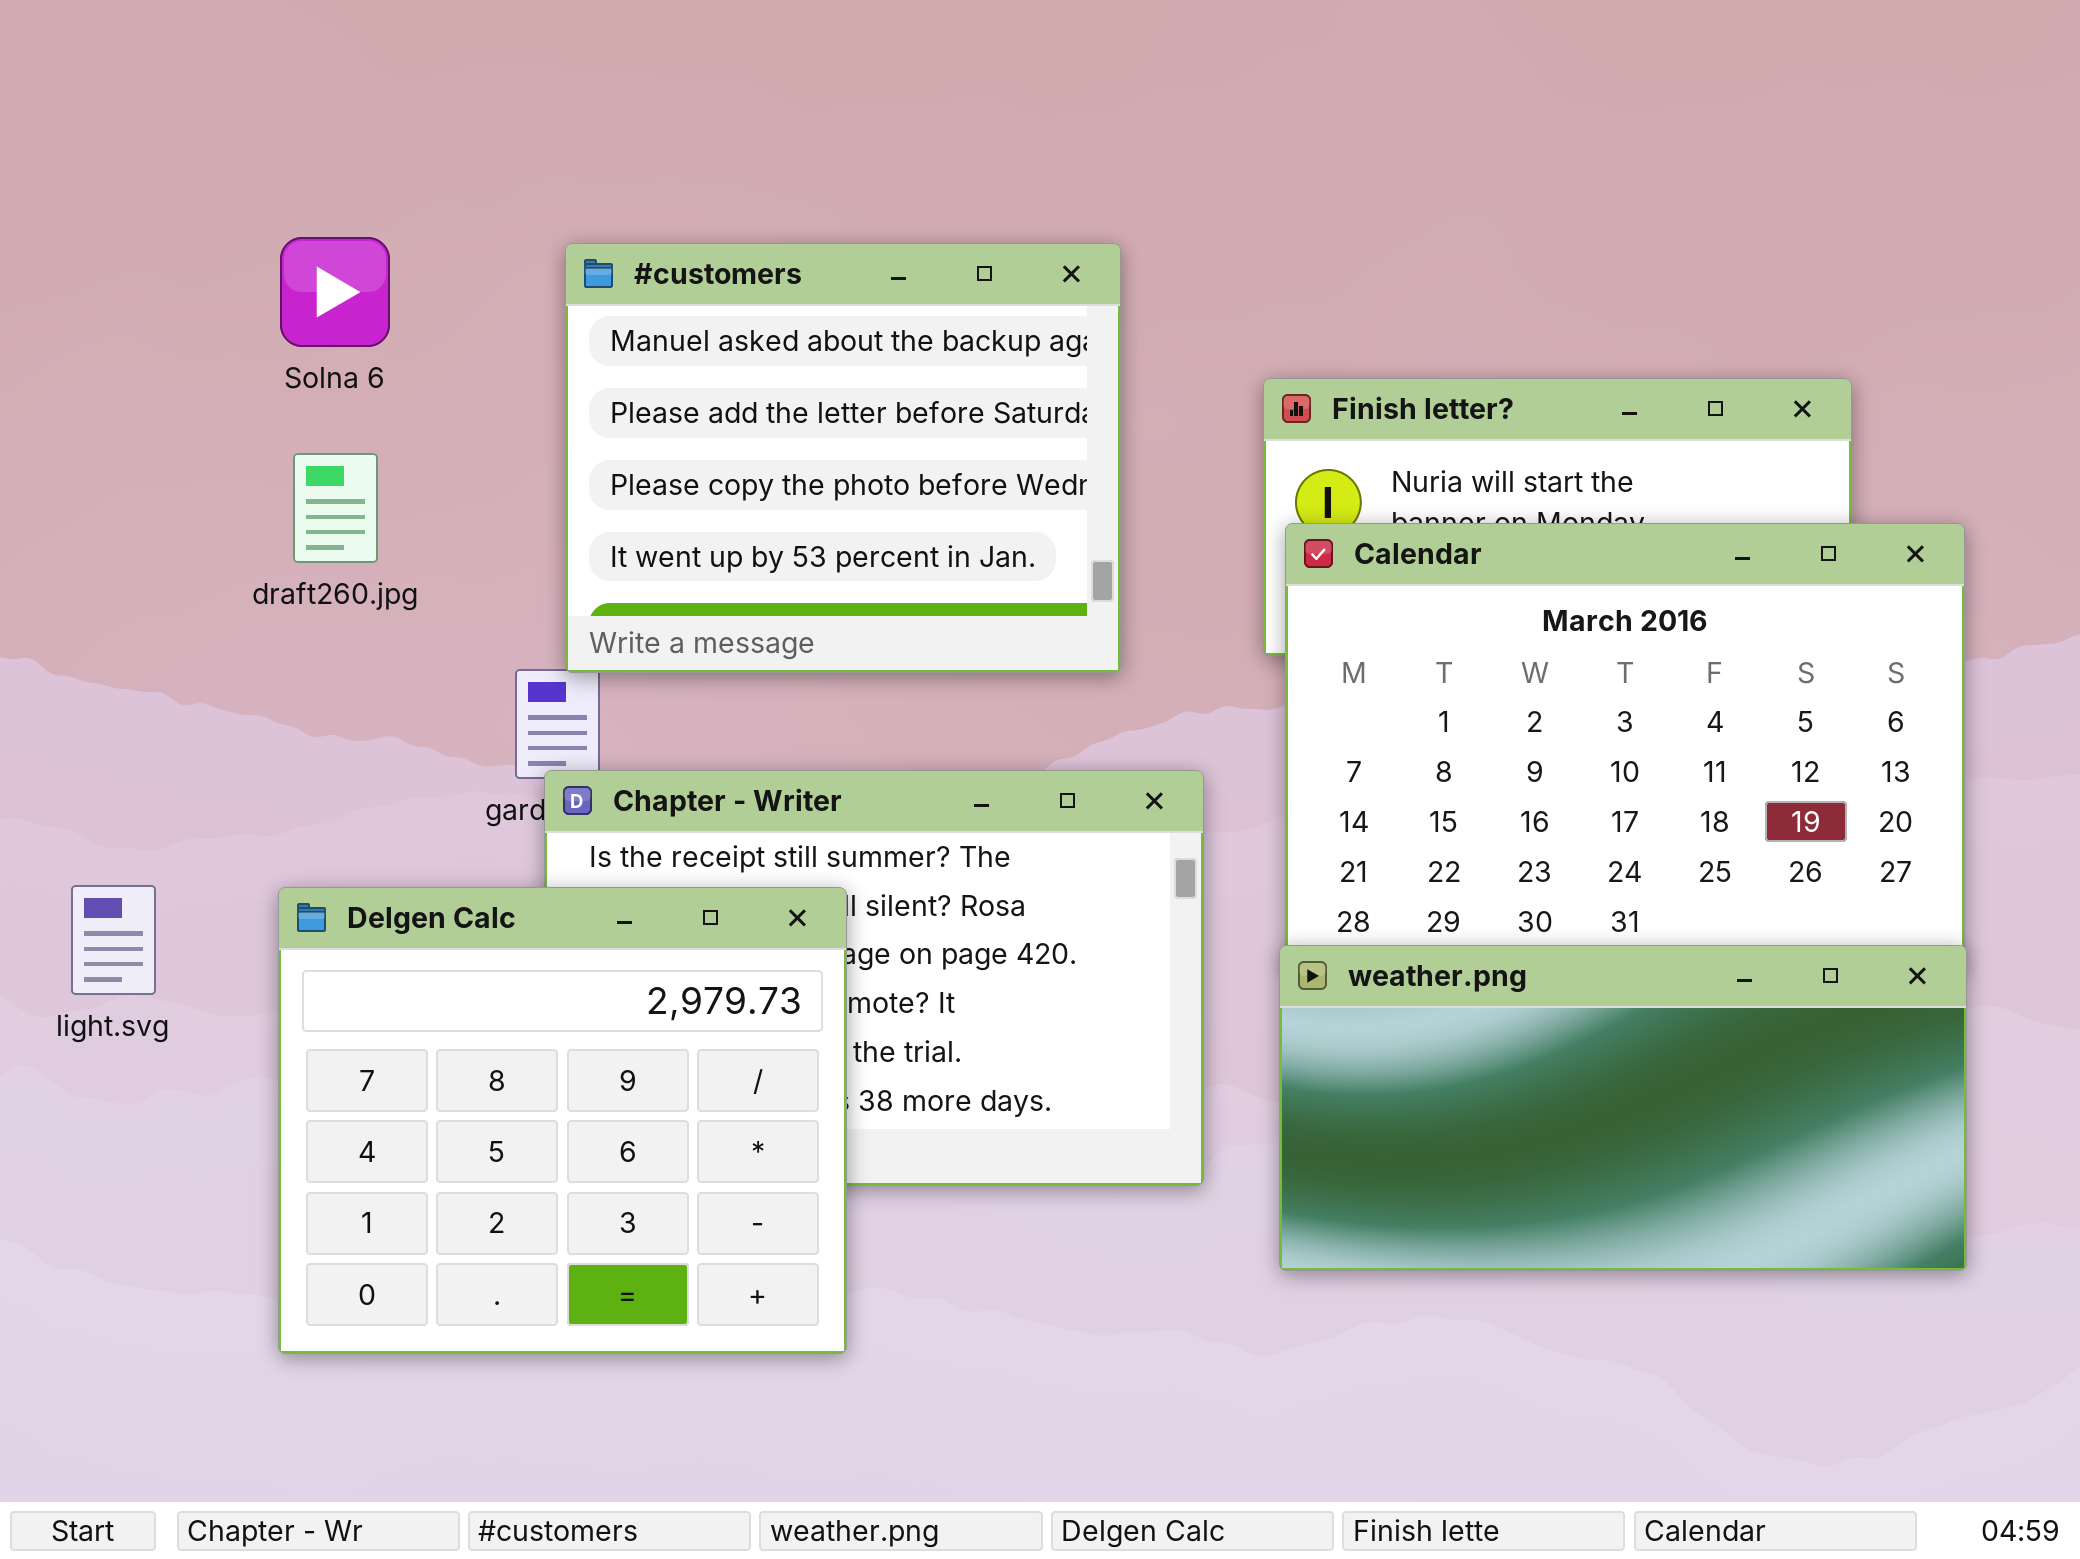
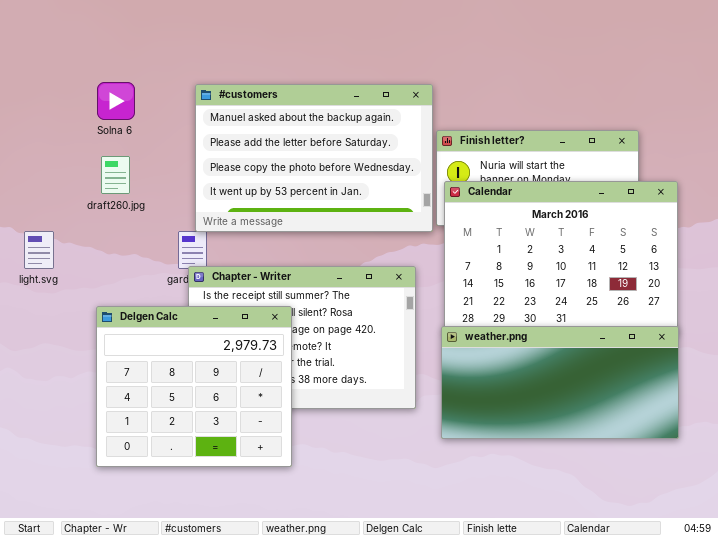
#customers: [565,243,1121,673] -> [195,84,433,232], resized
light.svg: [71,885,156,995] -> [24,231,54,269], moved

